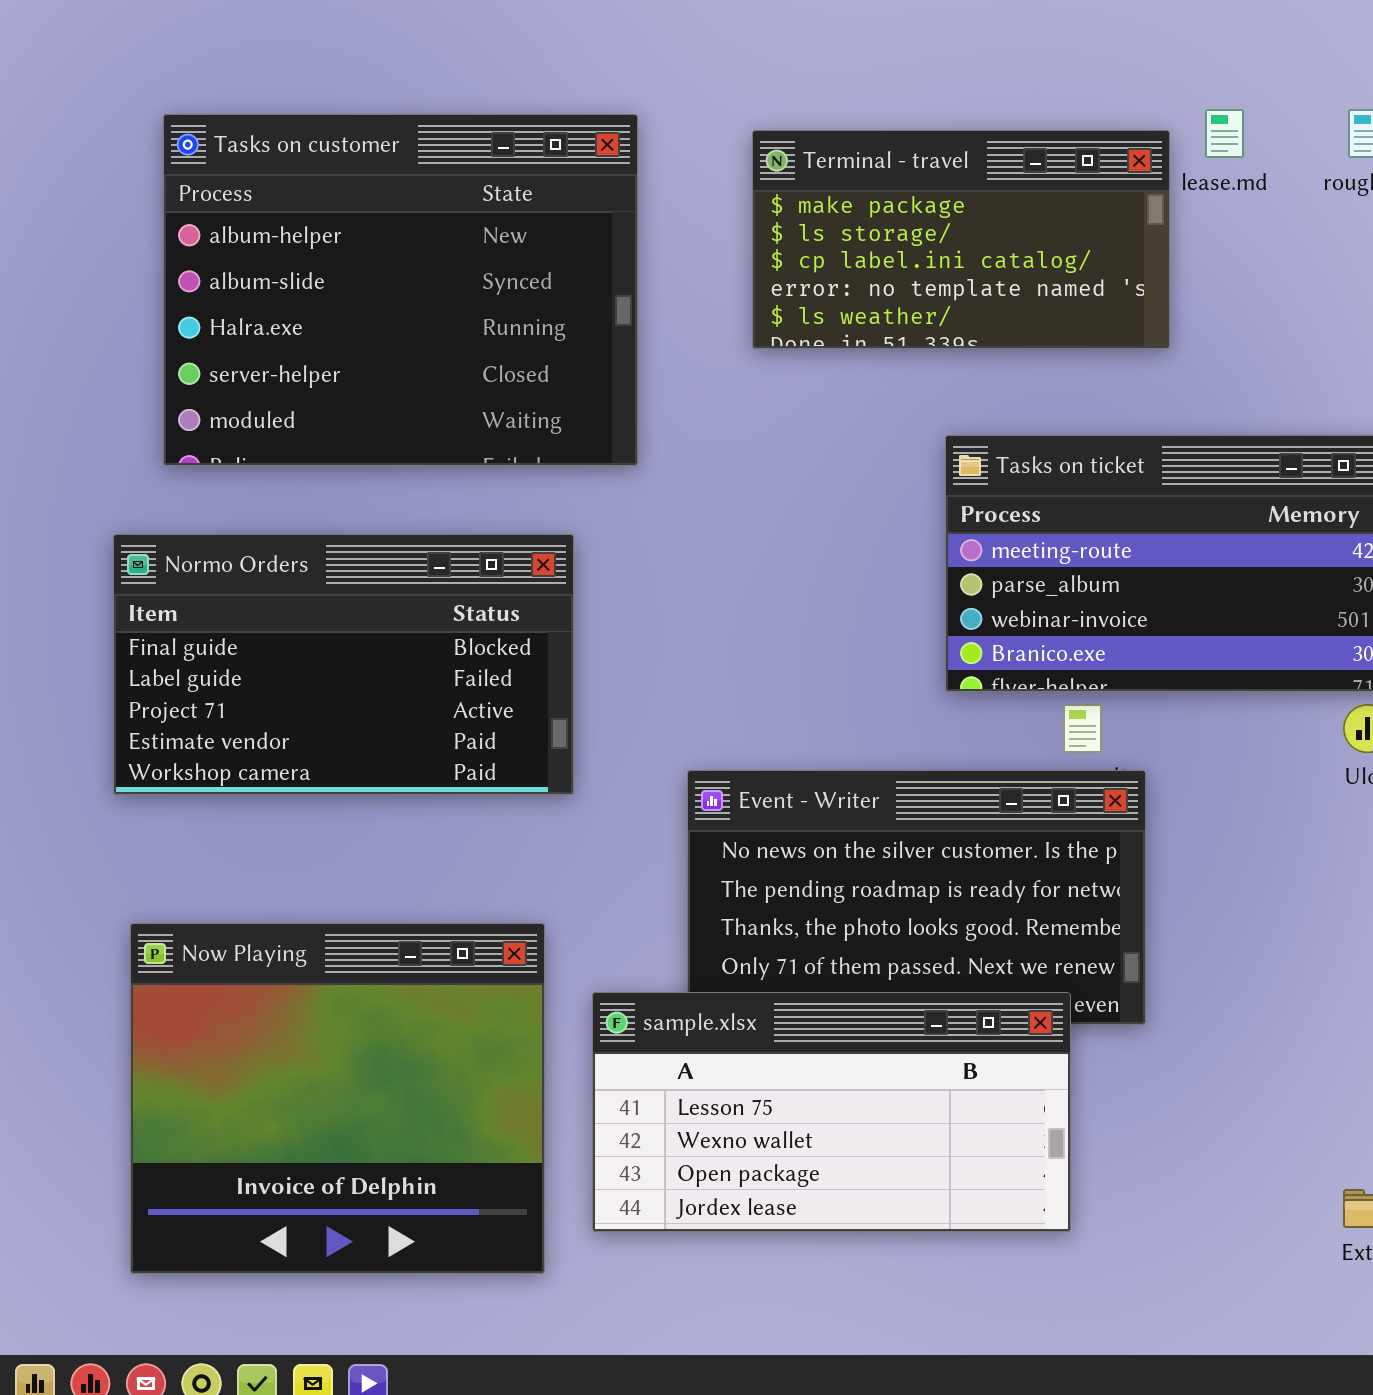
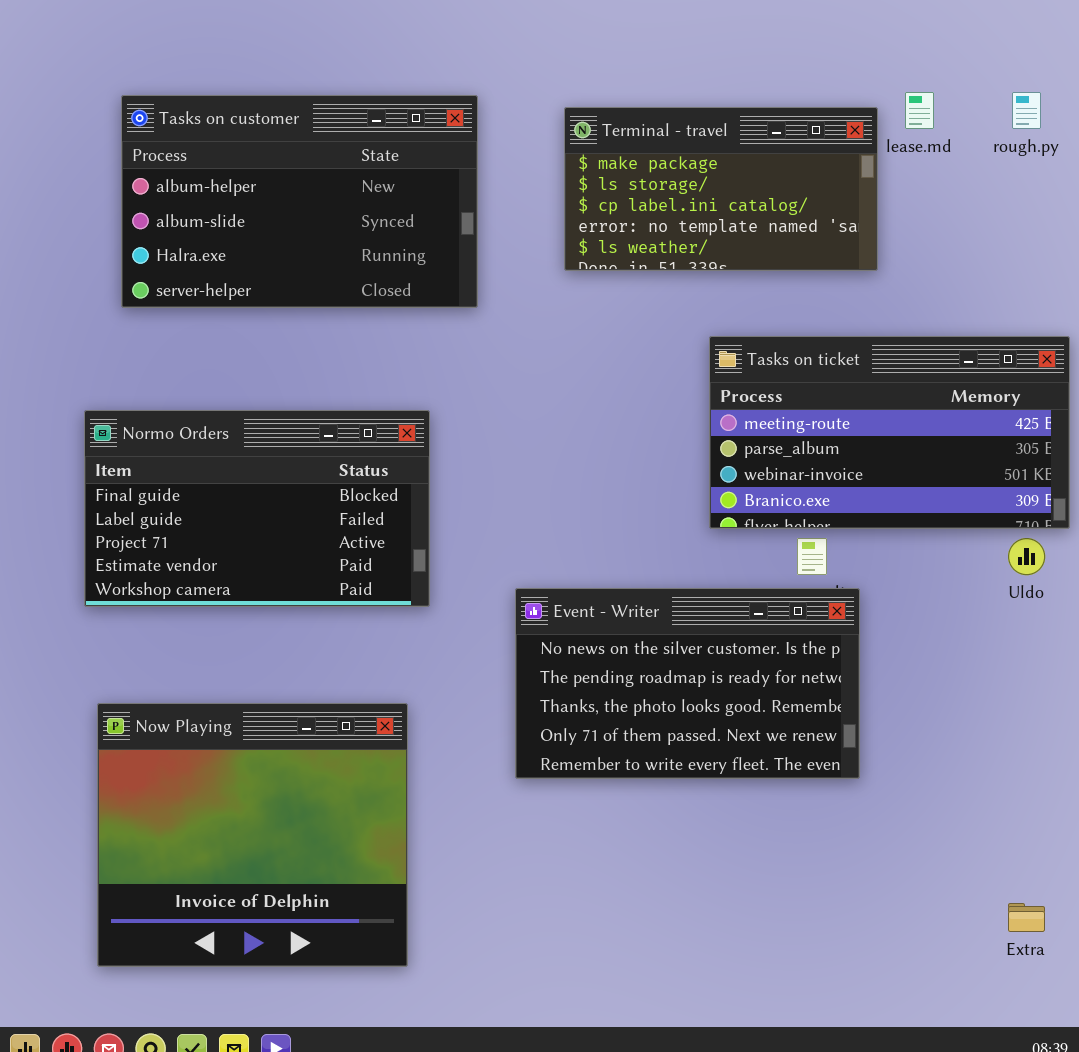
Tasks on customer: [163,114,638,466] -> [121,95,478,308], resized
sample.xlsx: [592,992,1071,1232] -> none, closed

